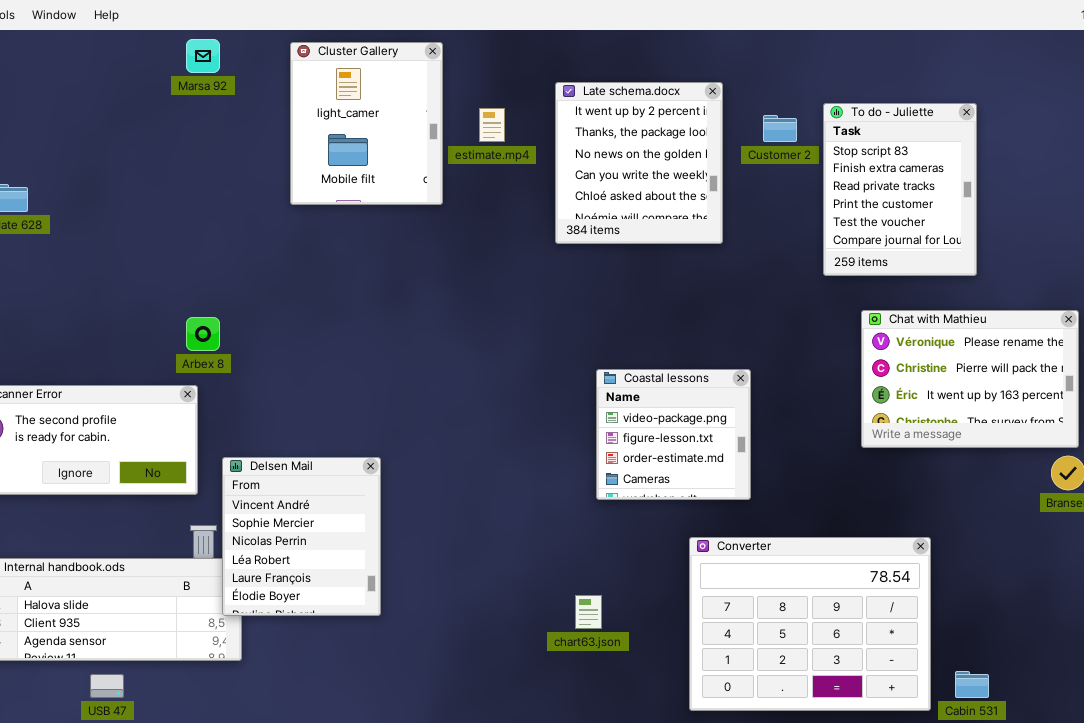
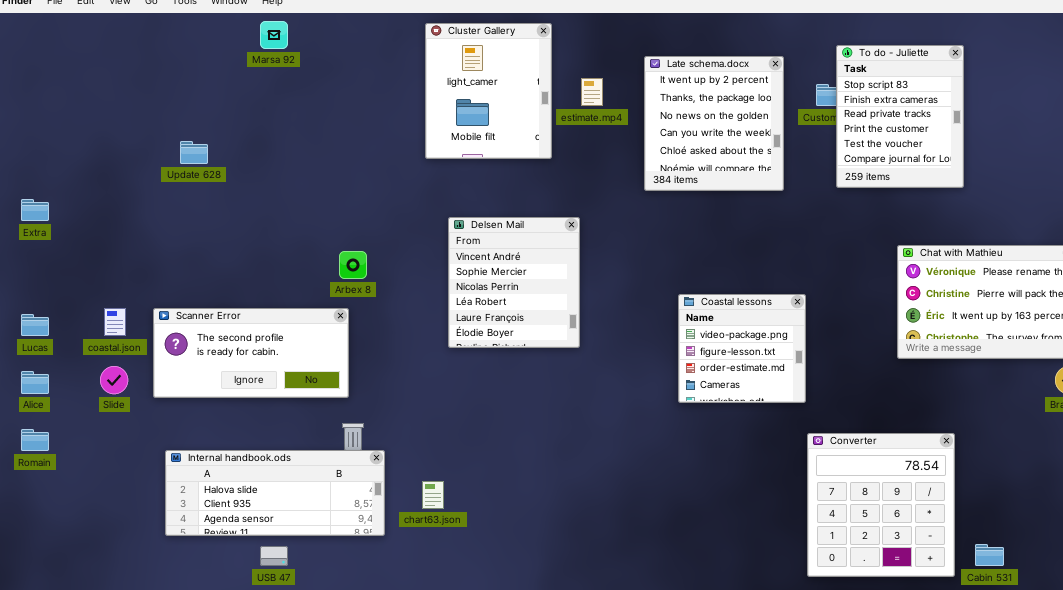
Marsa 92: [186,39,220,73] -> [260,21,288,49], moved
To do - Juliette: [823,103,977,276] -> [836,45,964,188], moved
Delsen Mail: [222,457,381,616] -> [448,217,580,348], moved
Converter: [689,537,931,711] -> [807,433,955,577], resized
chart63.json: [575,595,602,629] -> [422,481,444,509], moved

